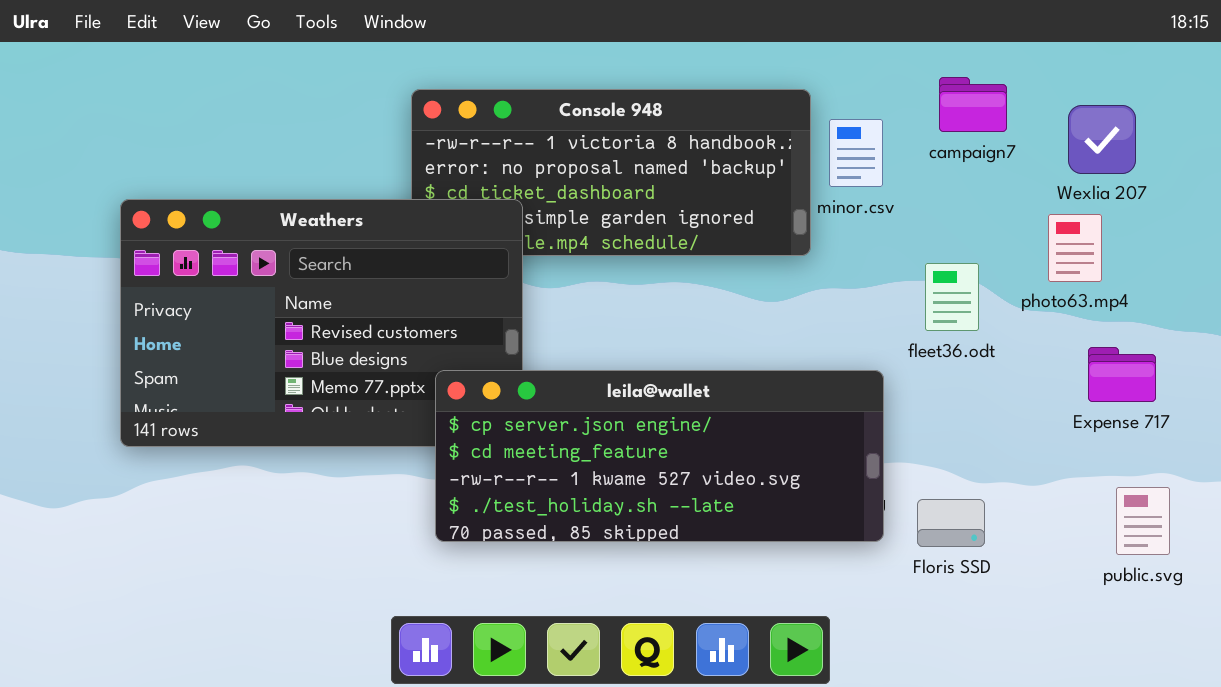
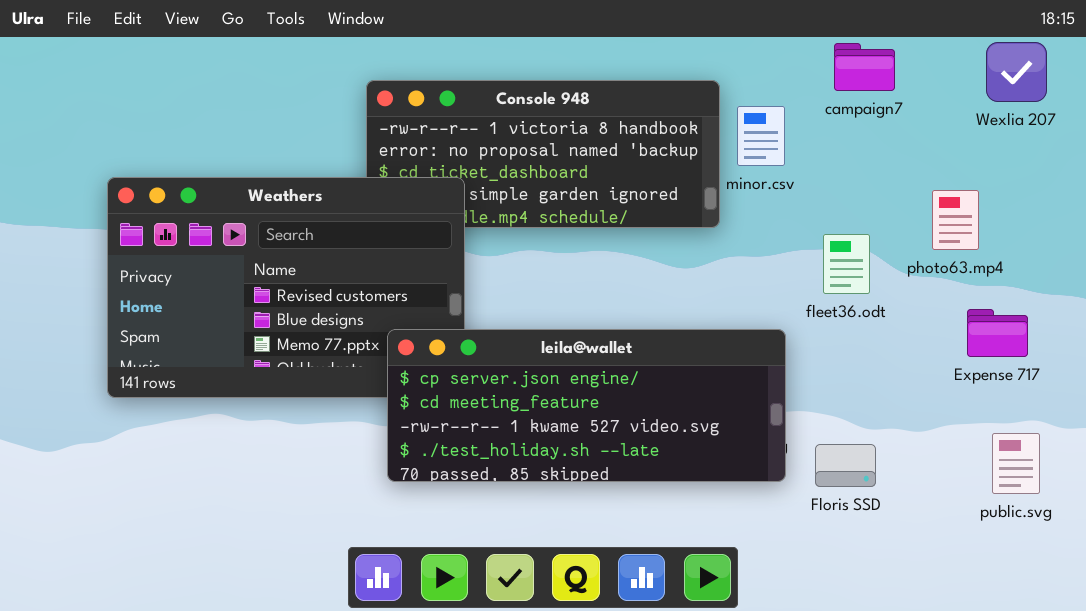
campaign7: [939,77,1007,132] -> [834,43,895,91], moved
Wexlia 207: [1068,105,1136,174] -> [986,42,1047,102], moved

